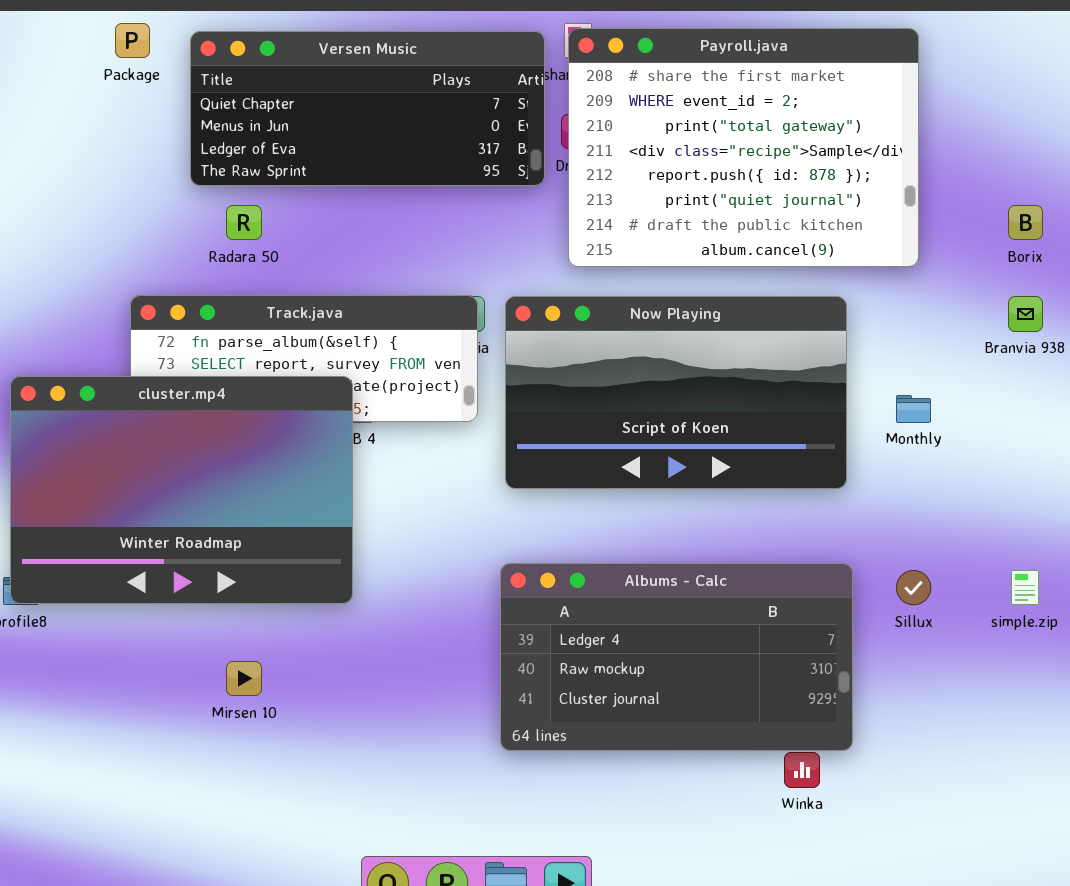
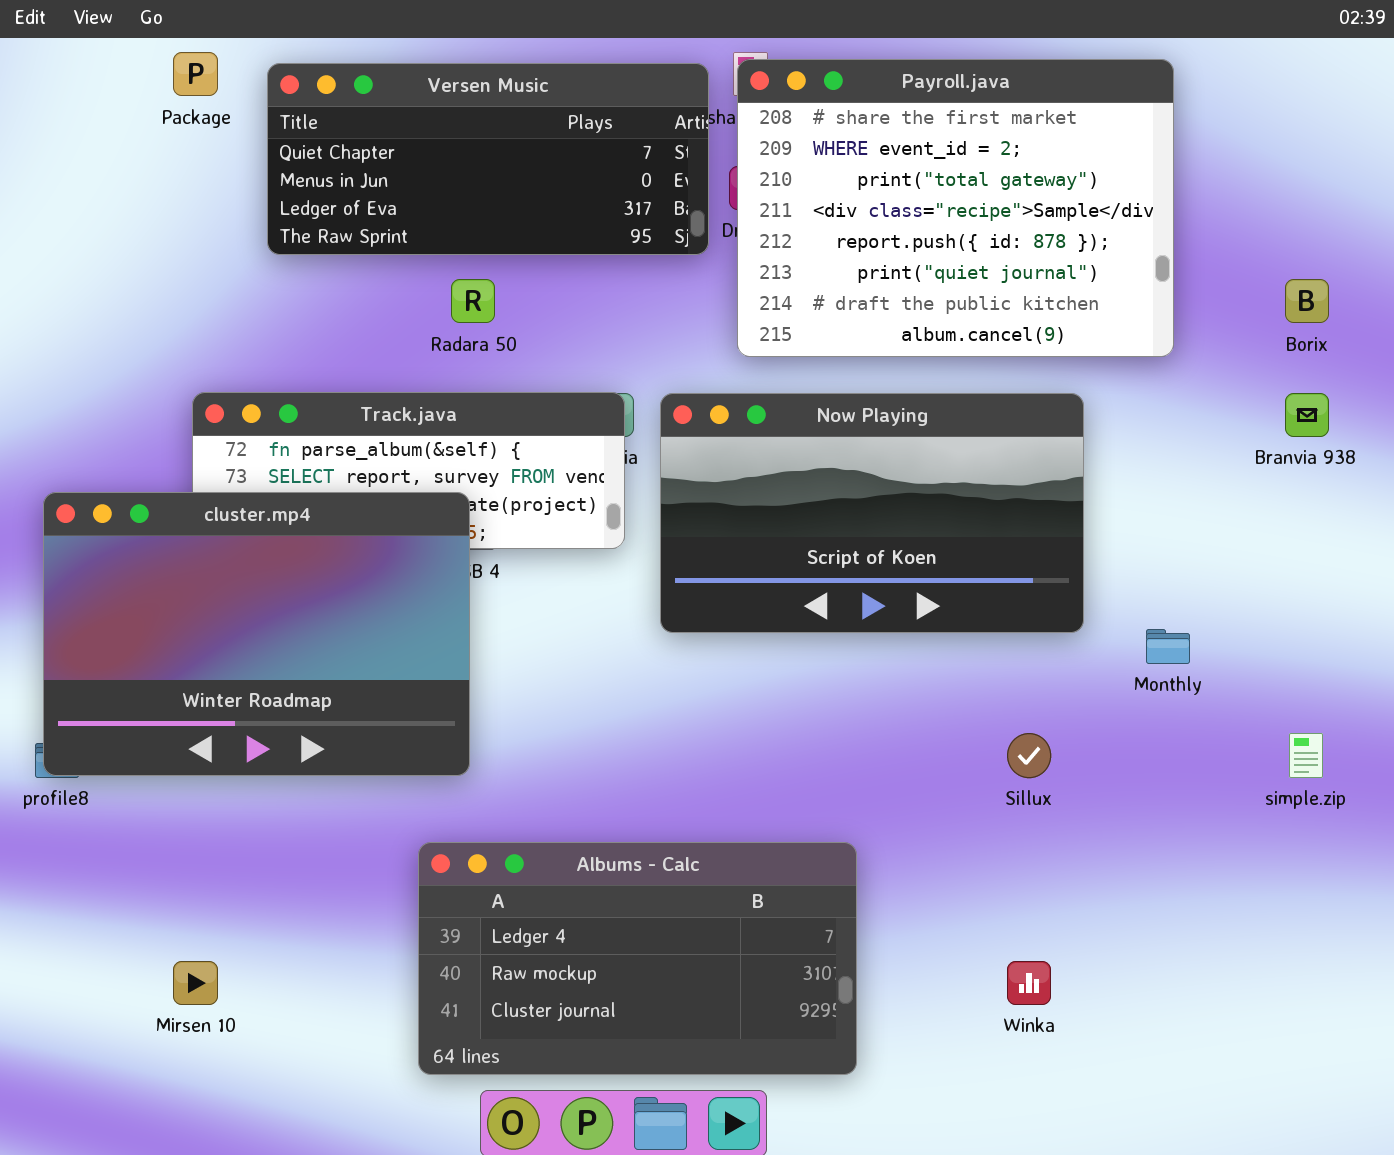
Radara 50: [226,205,262,240] -> [451,279,495,323], moved
Monthly: [896,395,931,423] -> [1146,629,1190,664], moved
Albums - Calc: [500,563,853,751] -> [418,842,857,1075], moved
Sillux: [896,570,931,605] -> [1007,733,1051,778], moved
Mirsen 10: [226,661,262,696] -> [173,961,218,1005], moved

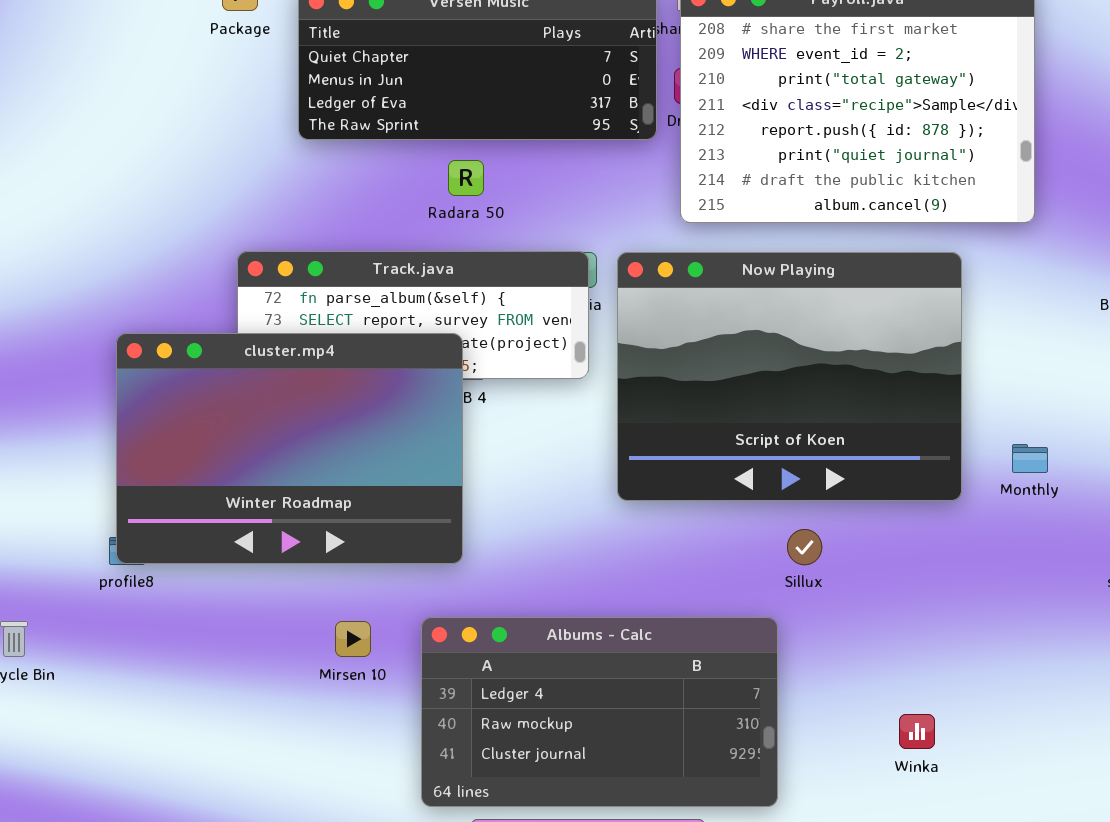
Now Playing: [660,393,1084,633] -> [617,252,962,501], resized
Sillux: [1007,733,1051,778] -> [787,529,822,565], moved
Mirsen 10: [173,961,218,1005] -> [335,621,371,657], moved

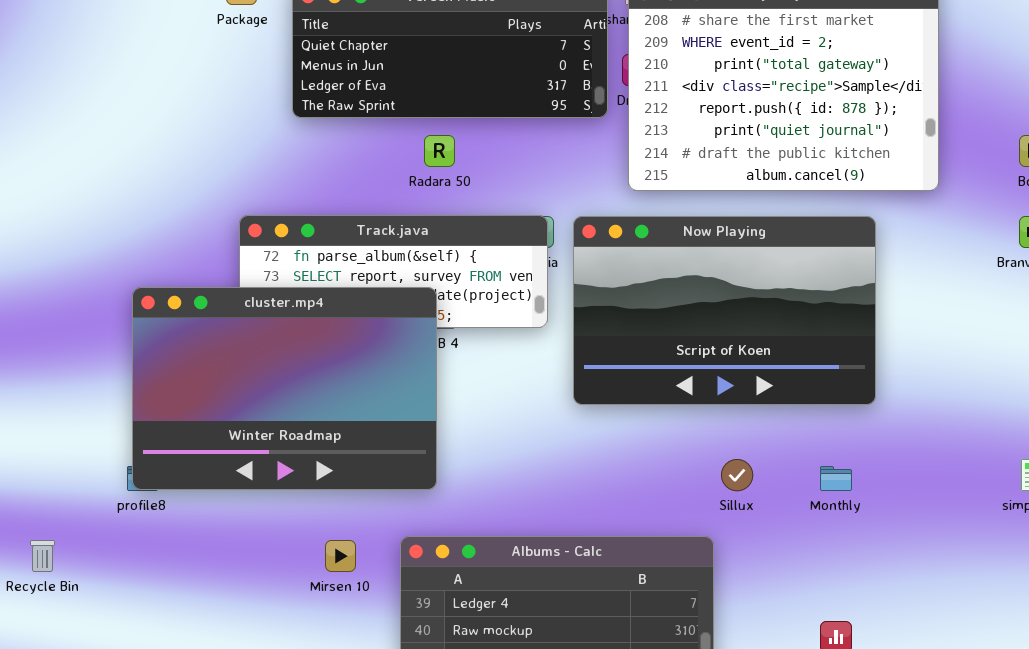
Now Playing: [617,252,962,501] -> [573,216,876,405], resized
Monthly: [1012,444,1048,473] -> [820,466,852,491], moved

